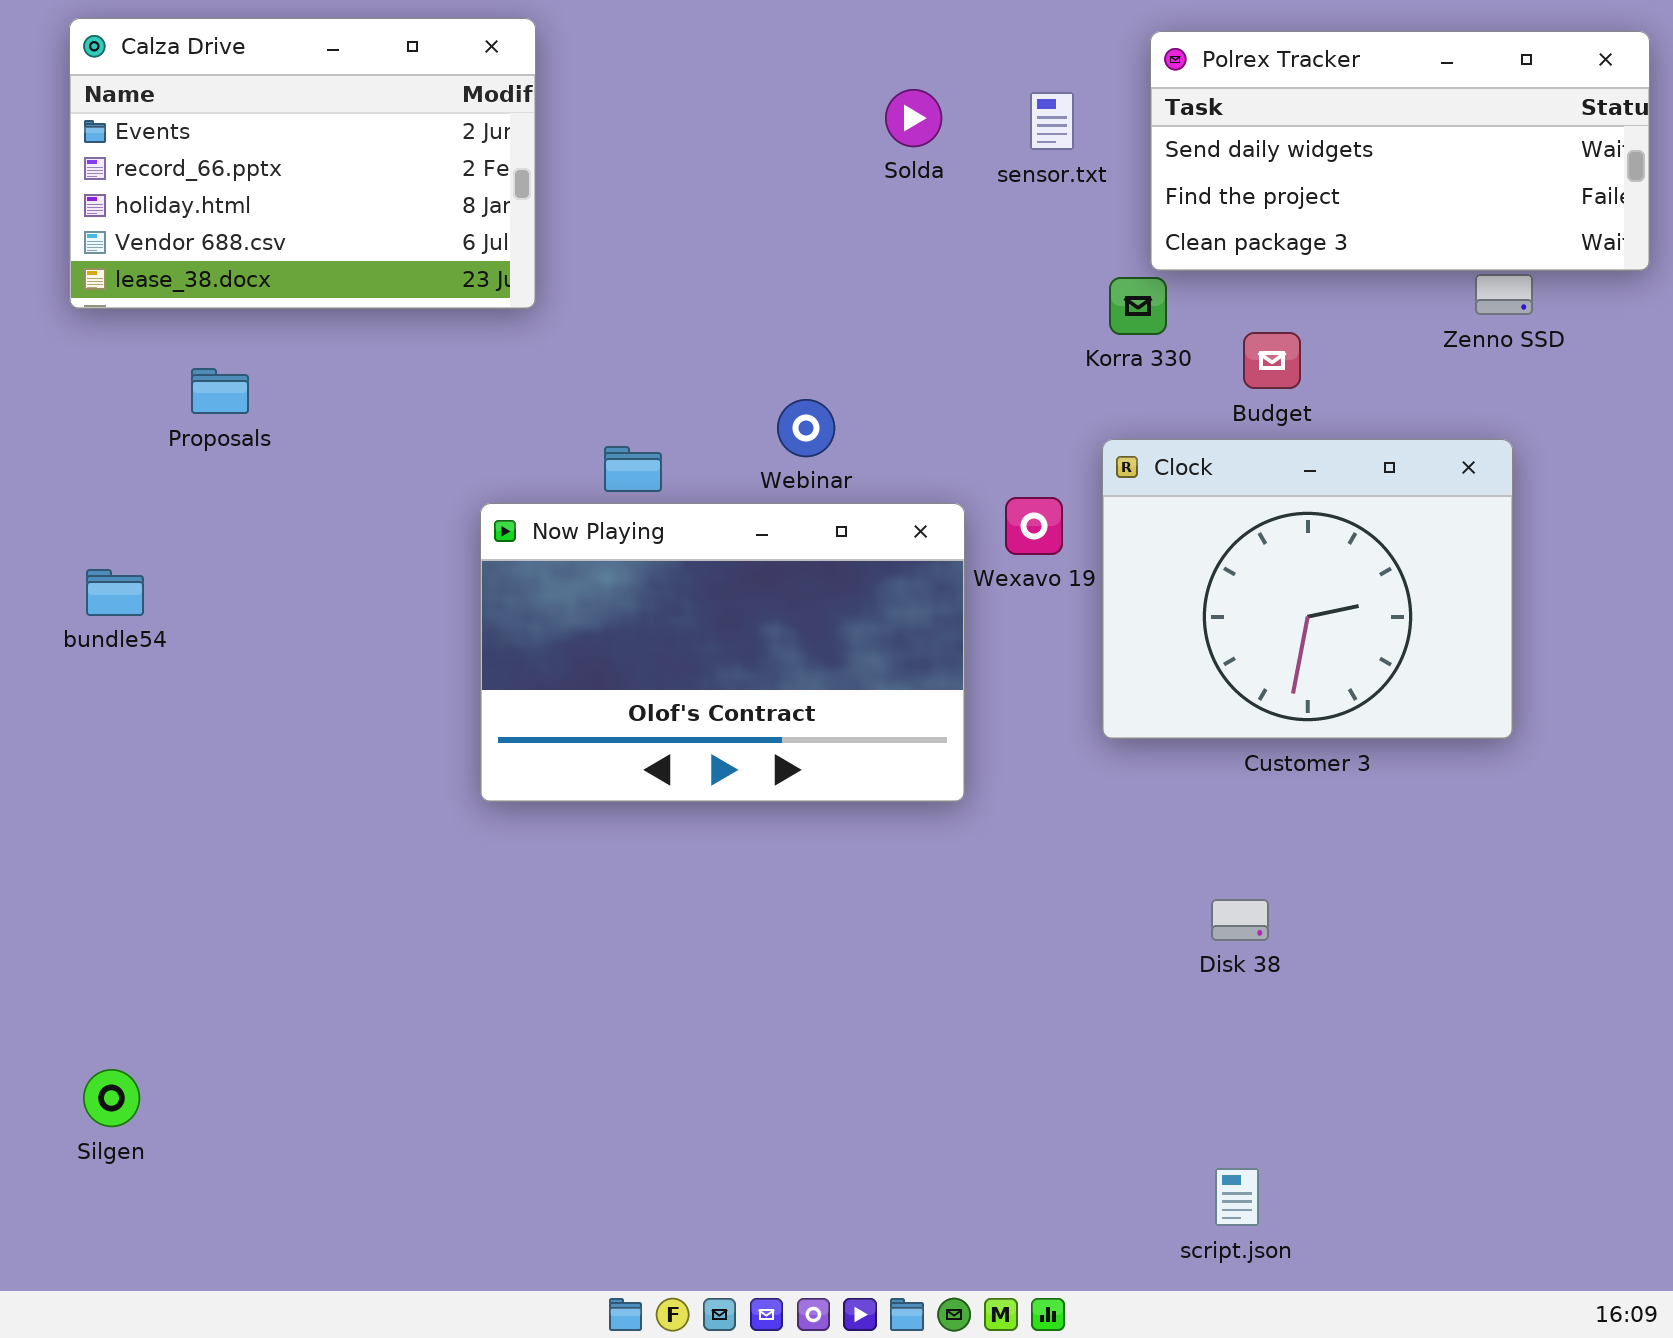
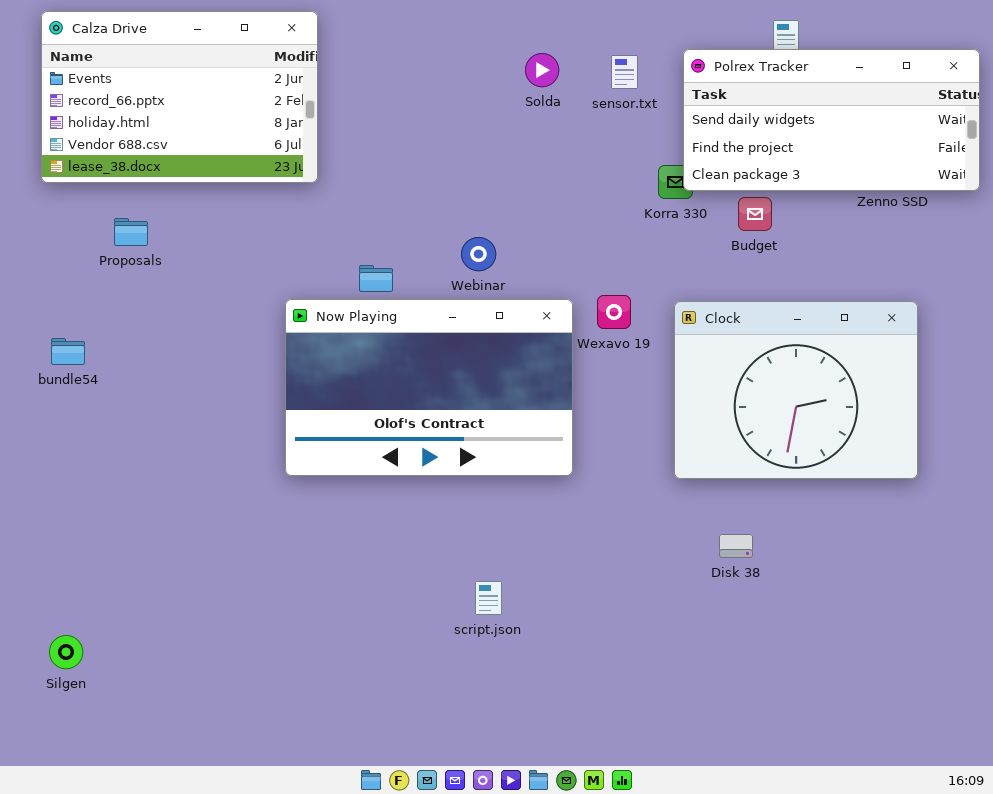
Polrex Tracker: [1150,31,1650,271] -> [683,49,980,191], moved
Clock: [1102,439,1513,739] -> [674,301,918,479], moved
script.json: [1215,1168,1259,1226] -> [475,581,502,615], moved

